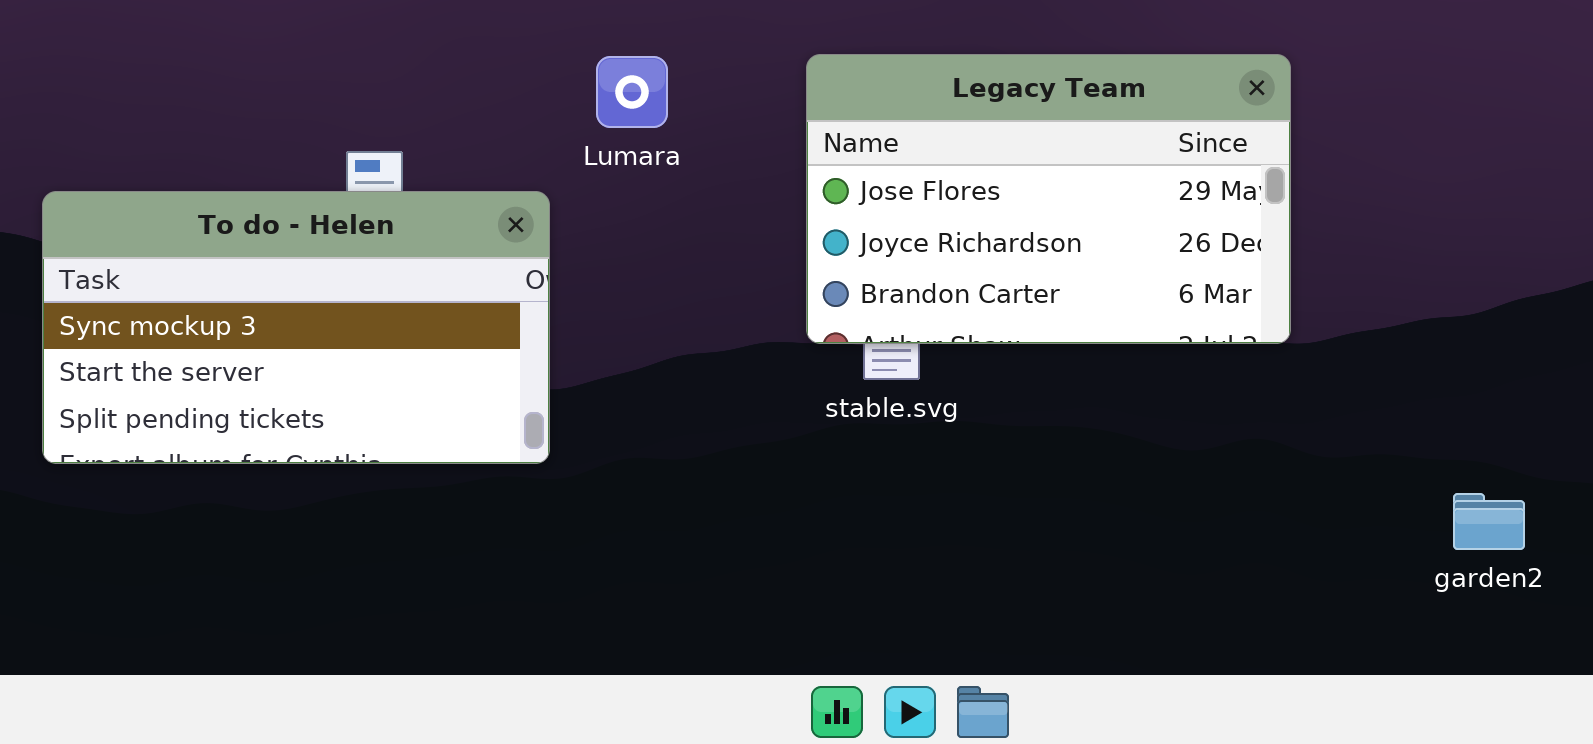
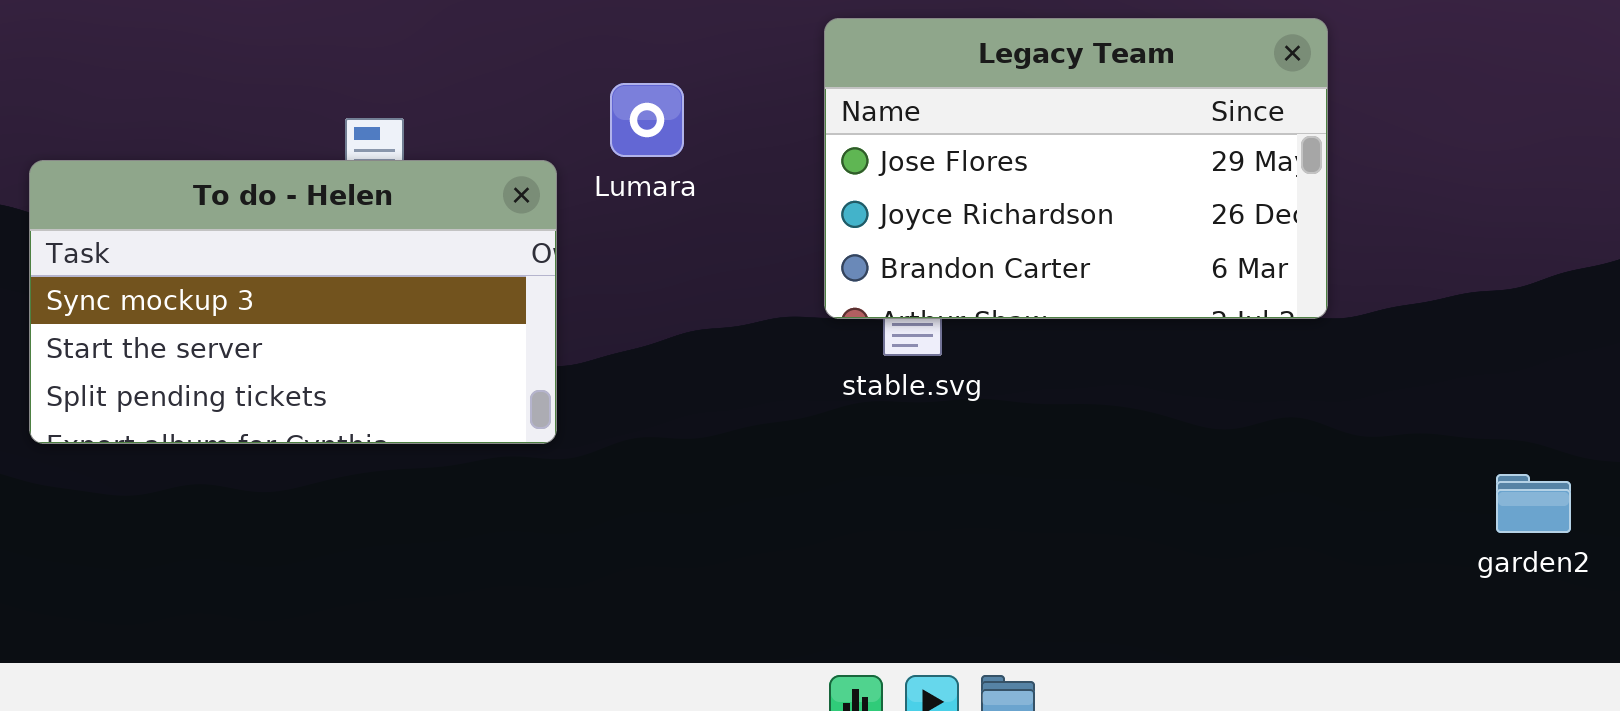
Lumara: [596,56,668,128] -> [610,83,684,157], moved

